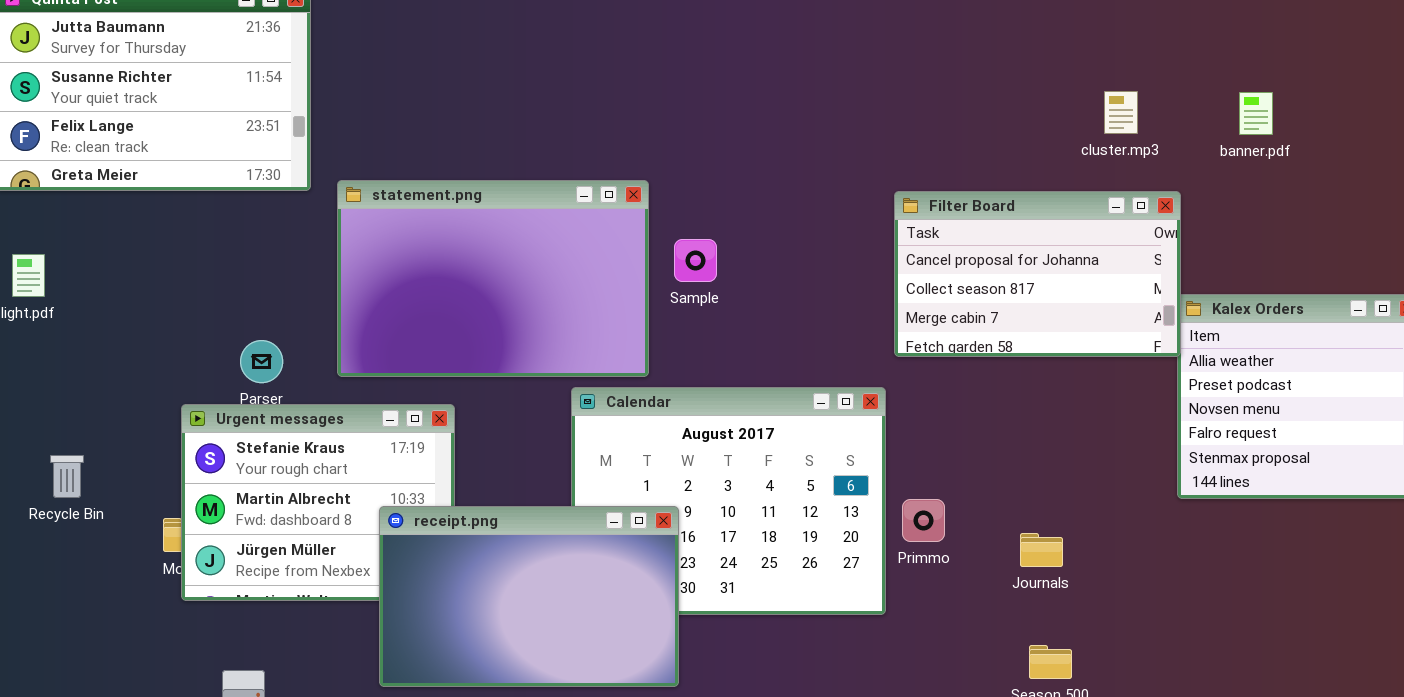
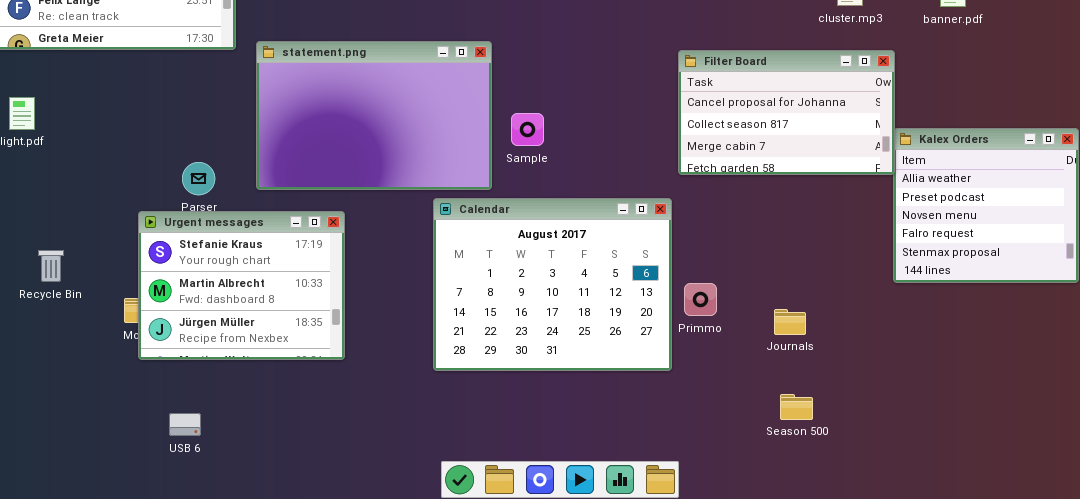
Sample: [674,239,717,282] -> [511,113,544,146], moved
receipt.png: [379,506,679,687] -> none, closed

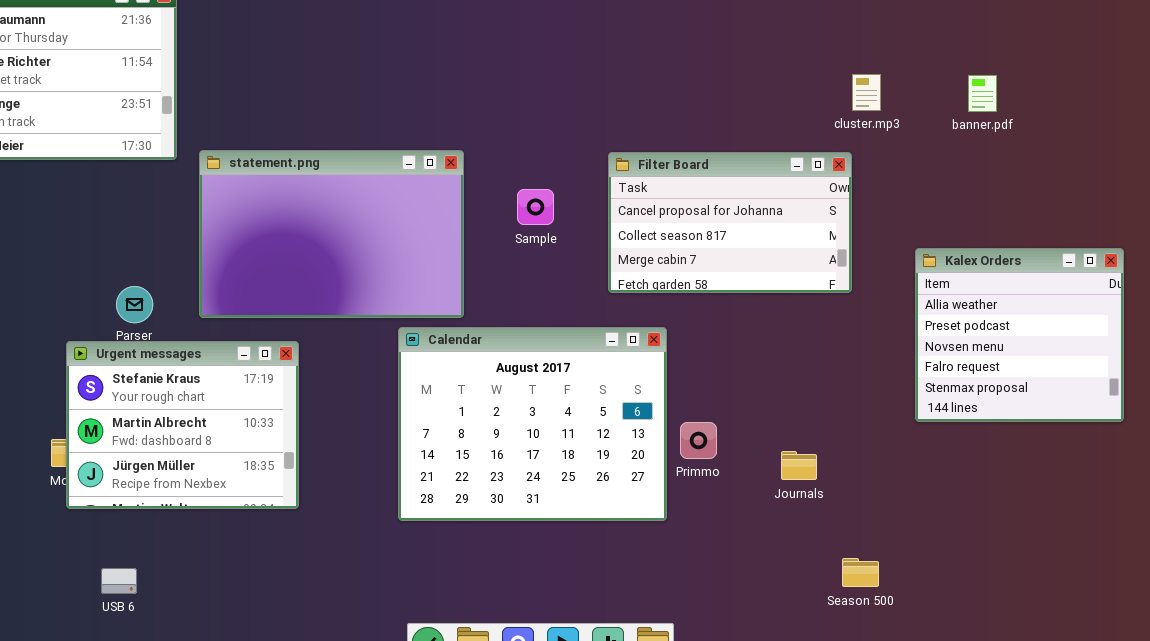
Filter Board: [678,50,895,175] -> [608,152,852,293], moved
Sample: [511,113,544,146] -> [517,189,554,225], moved
Season 500: [780,394,813,420] -> [842,558,879,587], moved

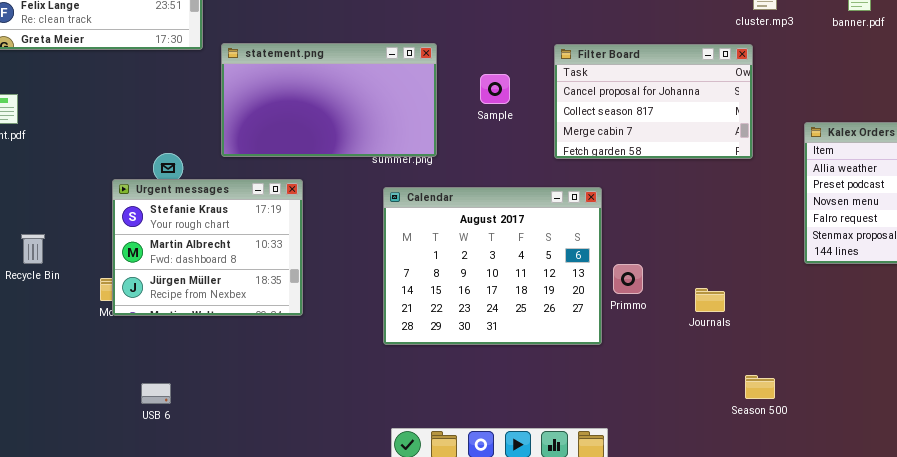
statement.png: [199,150,464,318] -> [221,43,437,157], resized
Urgent messages: [66,341,299,509] -> [112,179,303,316], moved

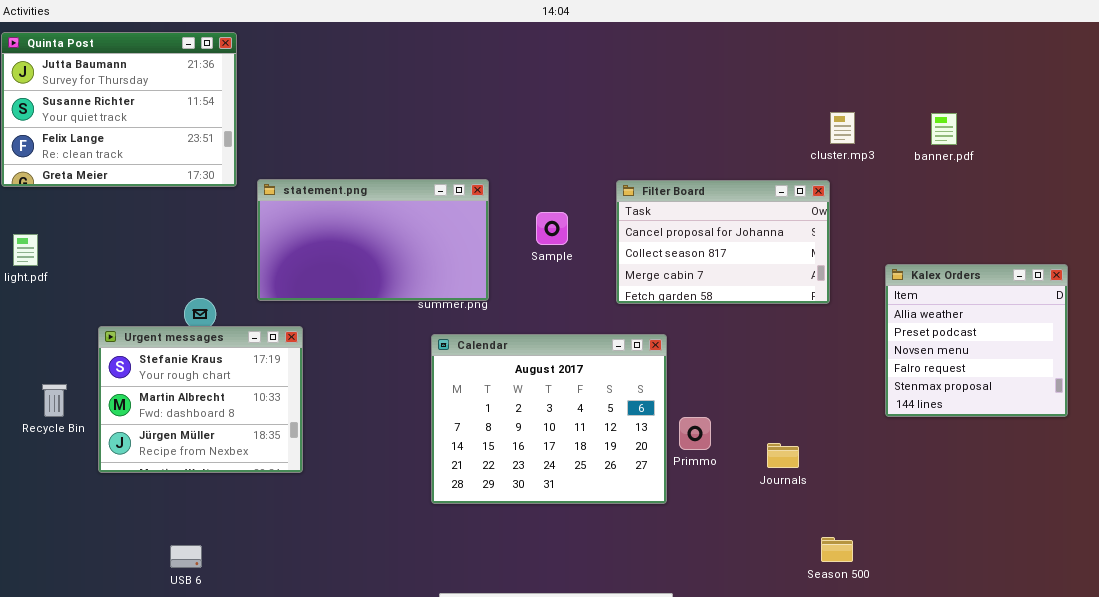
Urgent messages: [112,179,303,316] -> [98,326,303,473], moved

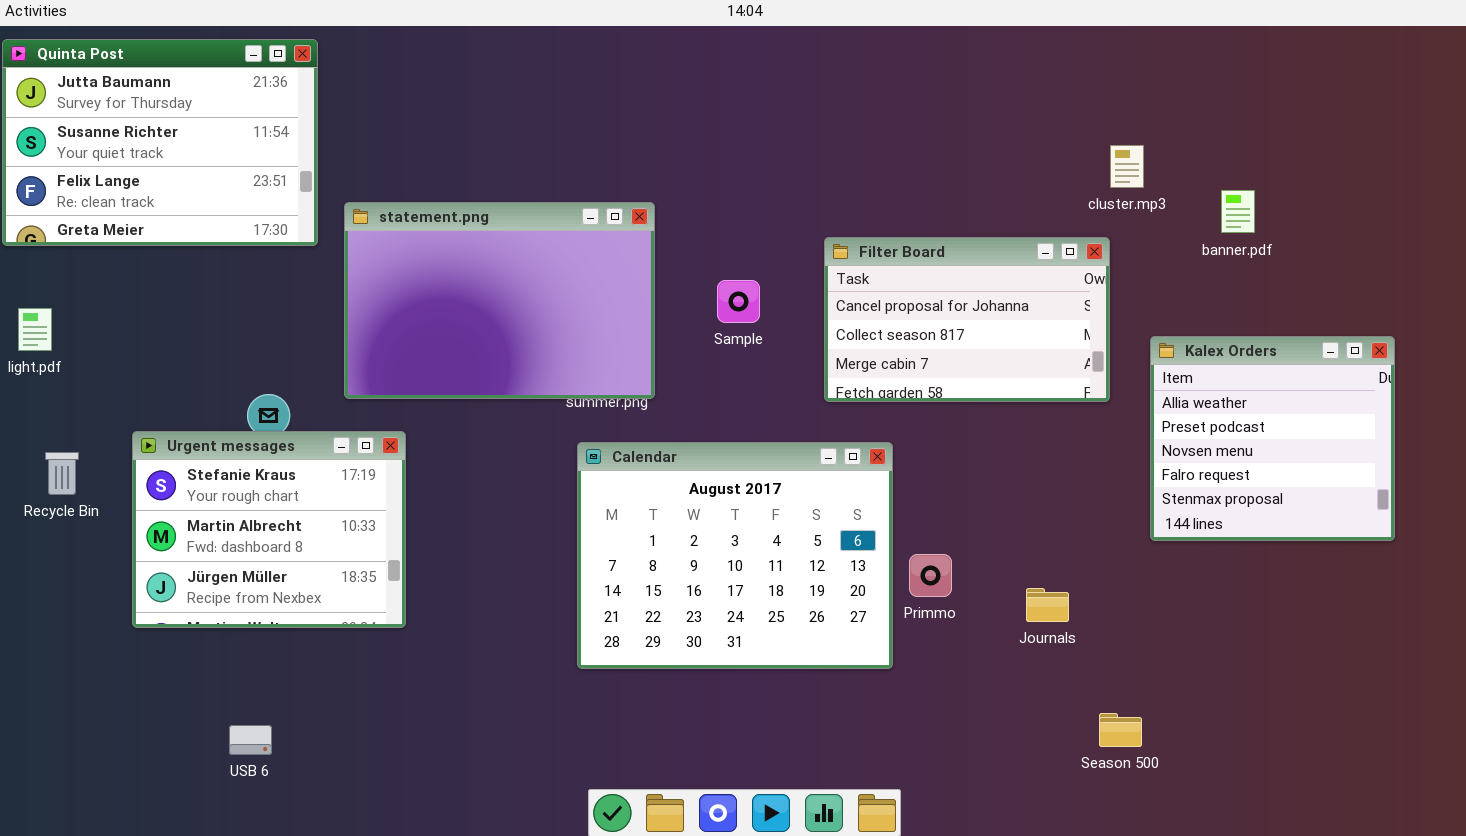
banner.pdf: [931,113,957,145] -> [1221,190,1255,233], moved
statement.png: [257,179,489,301] -> [344,202,655,399], resized
Kalex Orders: [885,264,1068,417] -> [1150,336,1395,541], moved
Recycle Bin: [42,384,67,417] -> [45,452,79,495], moved

